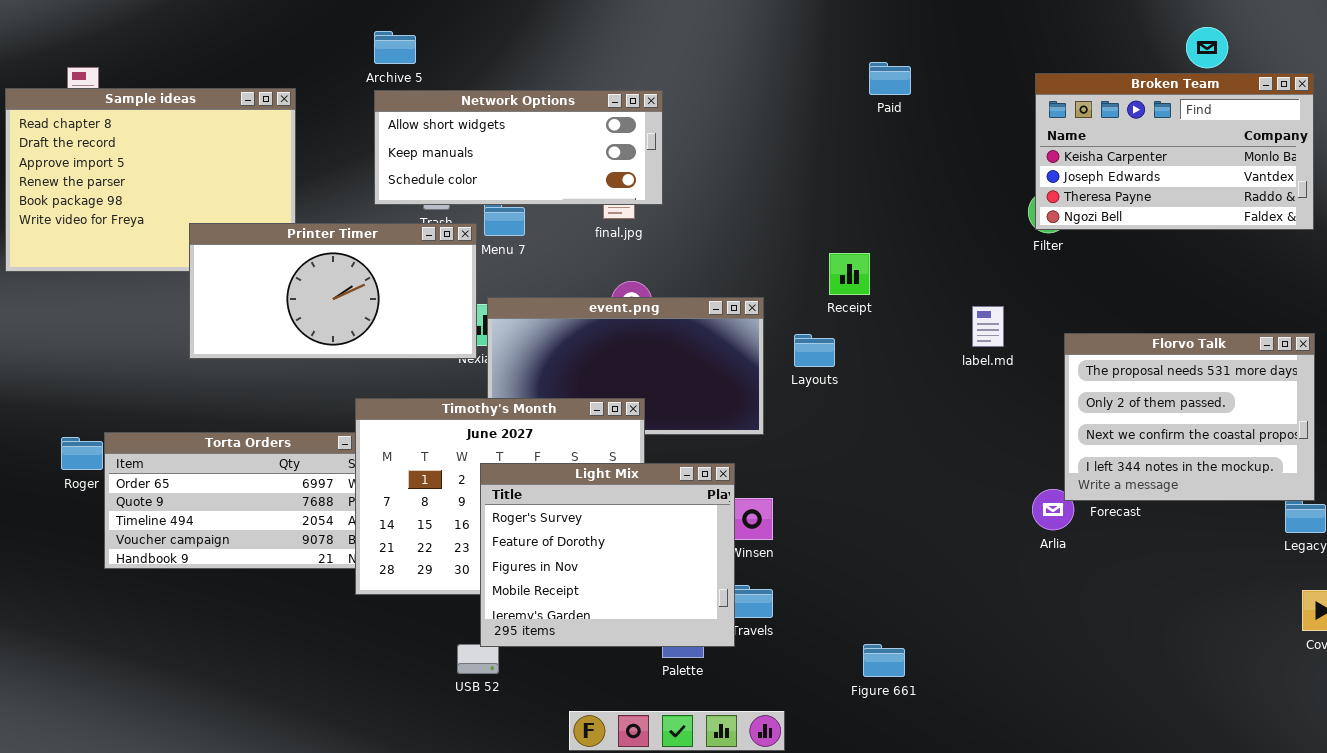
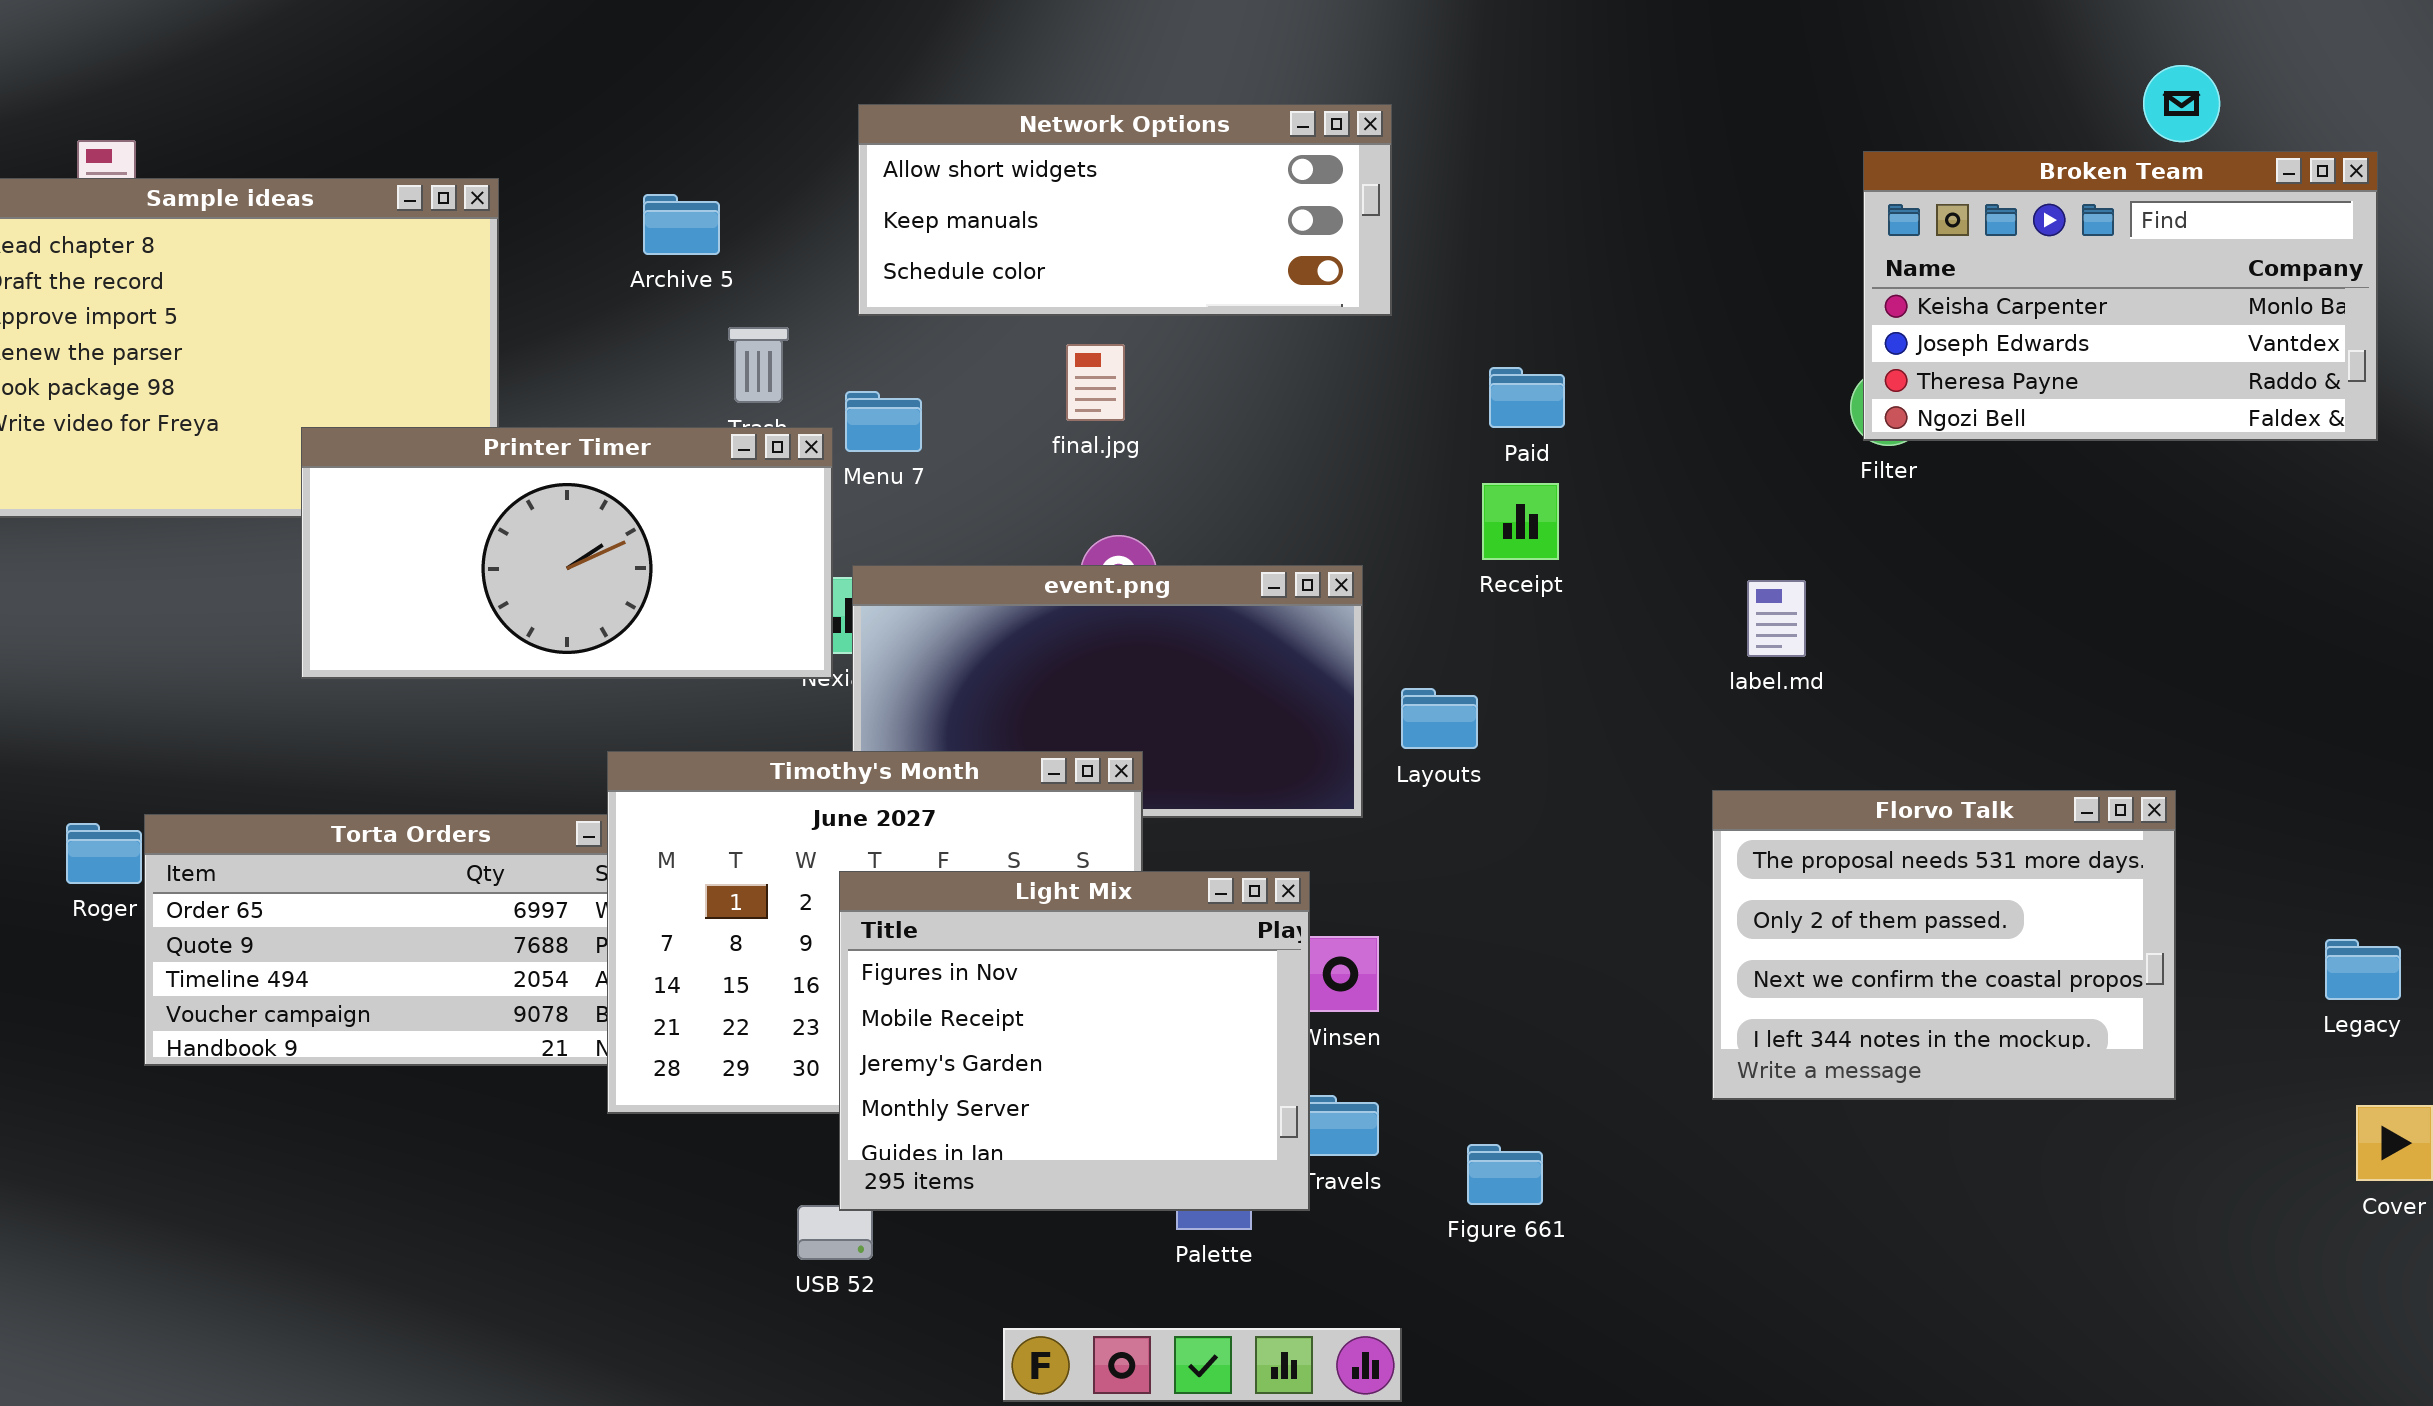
Archive 5: [374,31,416,64] -> [643,194,720,255], moved
Paid: [869,62,911,95] -> [1489,367,1565,428], moved
Network Options: [374,90,663,205] -> [858,104,1392,316], moved
Florvo Talk: [1064,333,1315,501] -> [1712,790,2176,1100], moved
Layouts: [794,334,835,367] -> [1401,688,1478,749], moved
Light Mix: [480,463,735,647] -> [839,871,1310,1211], scrolled down 2 rows
Figure 661: [863,644,905,677] -> [1467,1144,1543,1205], moved

